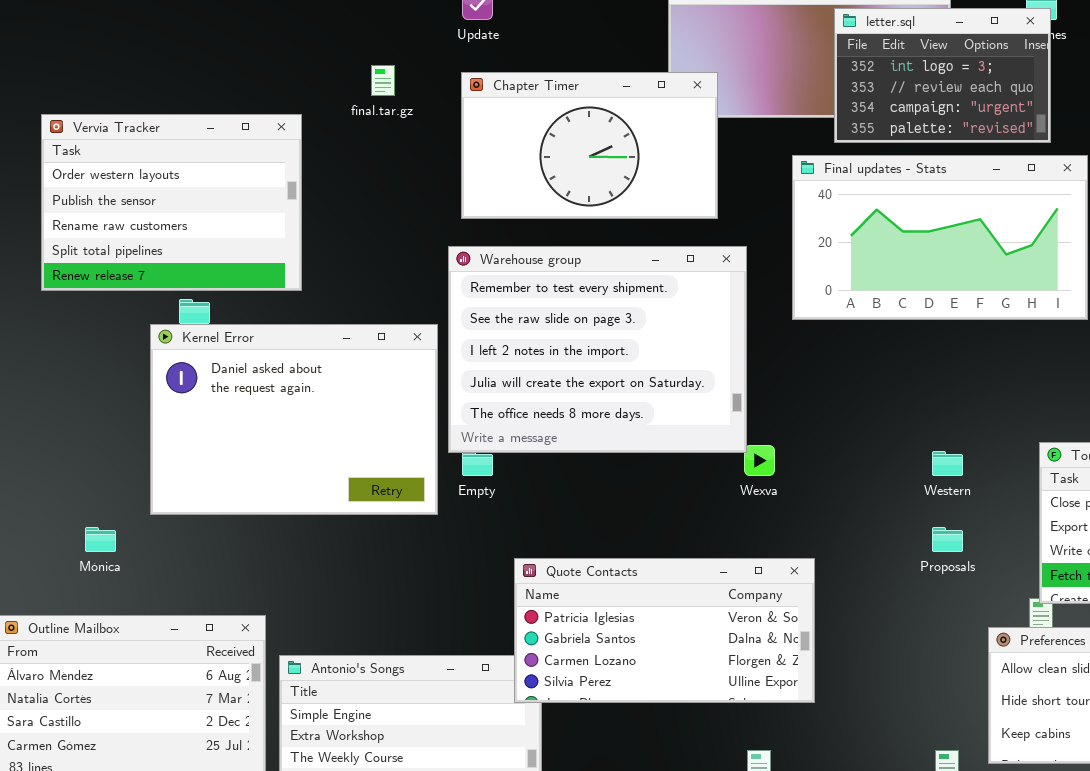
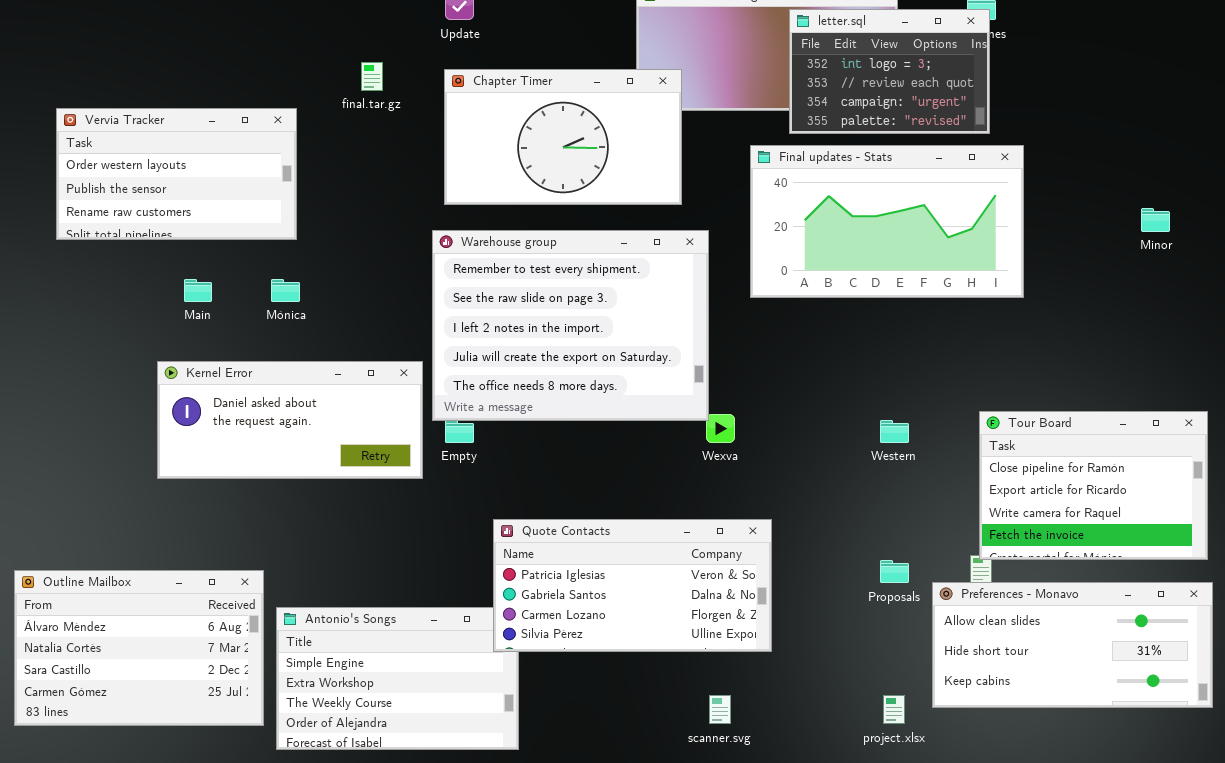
Vervia Tracker: [41,114,302,291] -> [56,108,297,240], resized
Kernel Error: [150,324,438,515] -> [157,361,423,479], resized
Mónica: [85,527,116,552] -> [271,279,300,302], moved
Proposals: [932,527,963,552] -> [880,560,909,583], moved

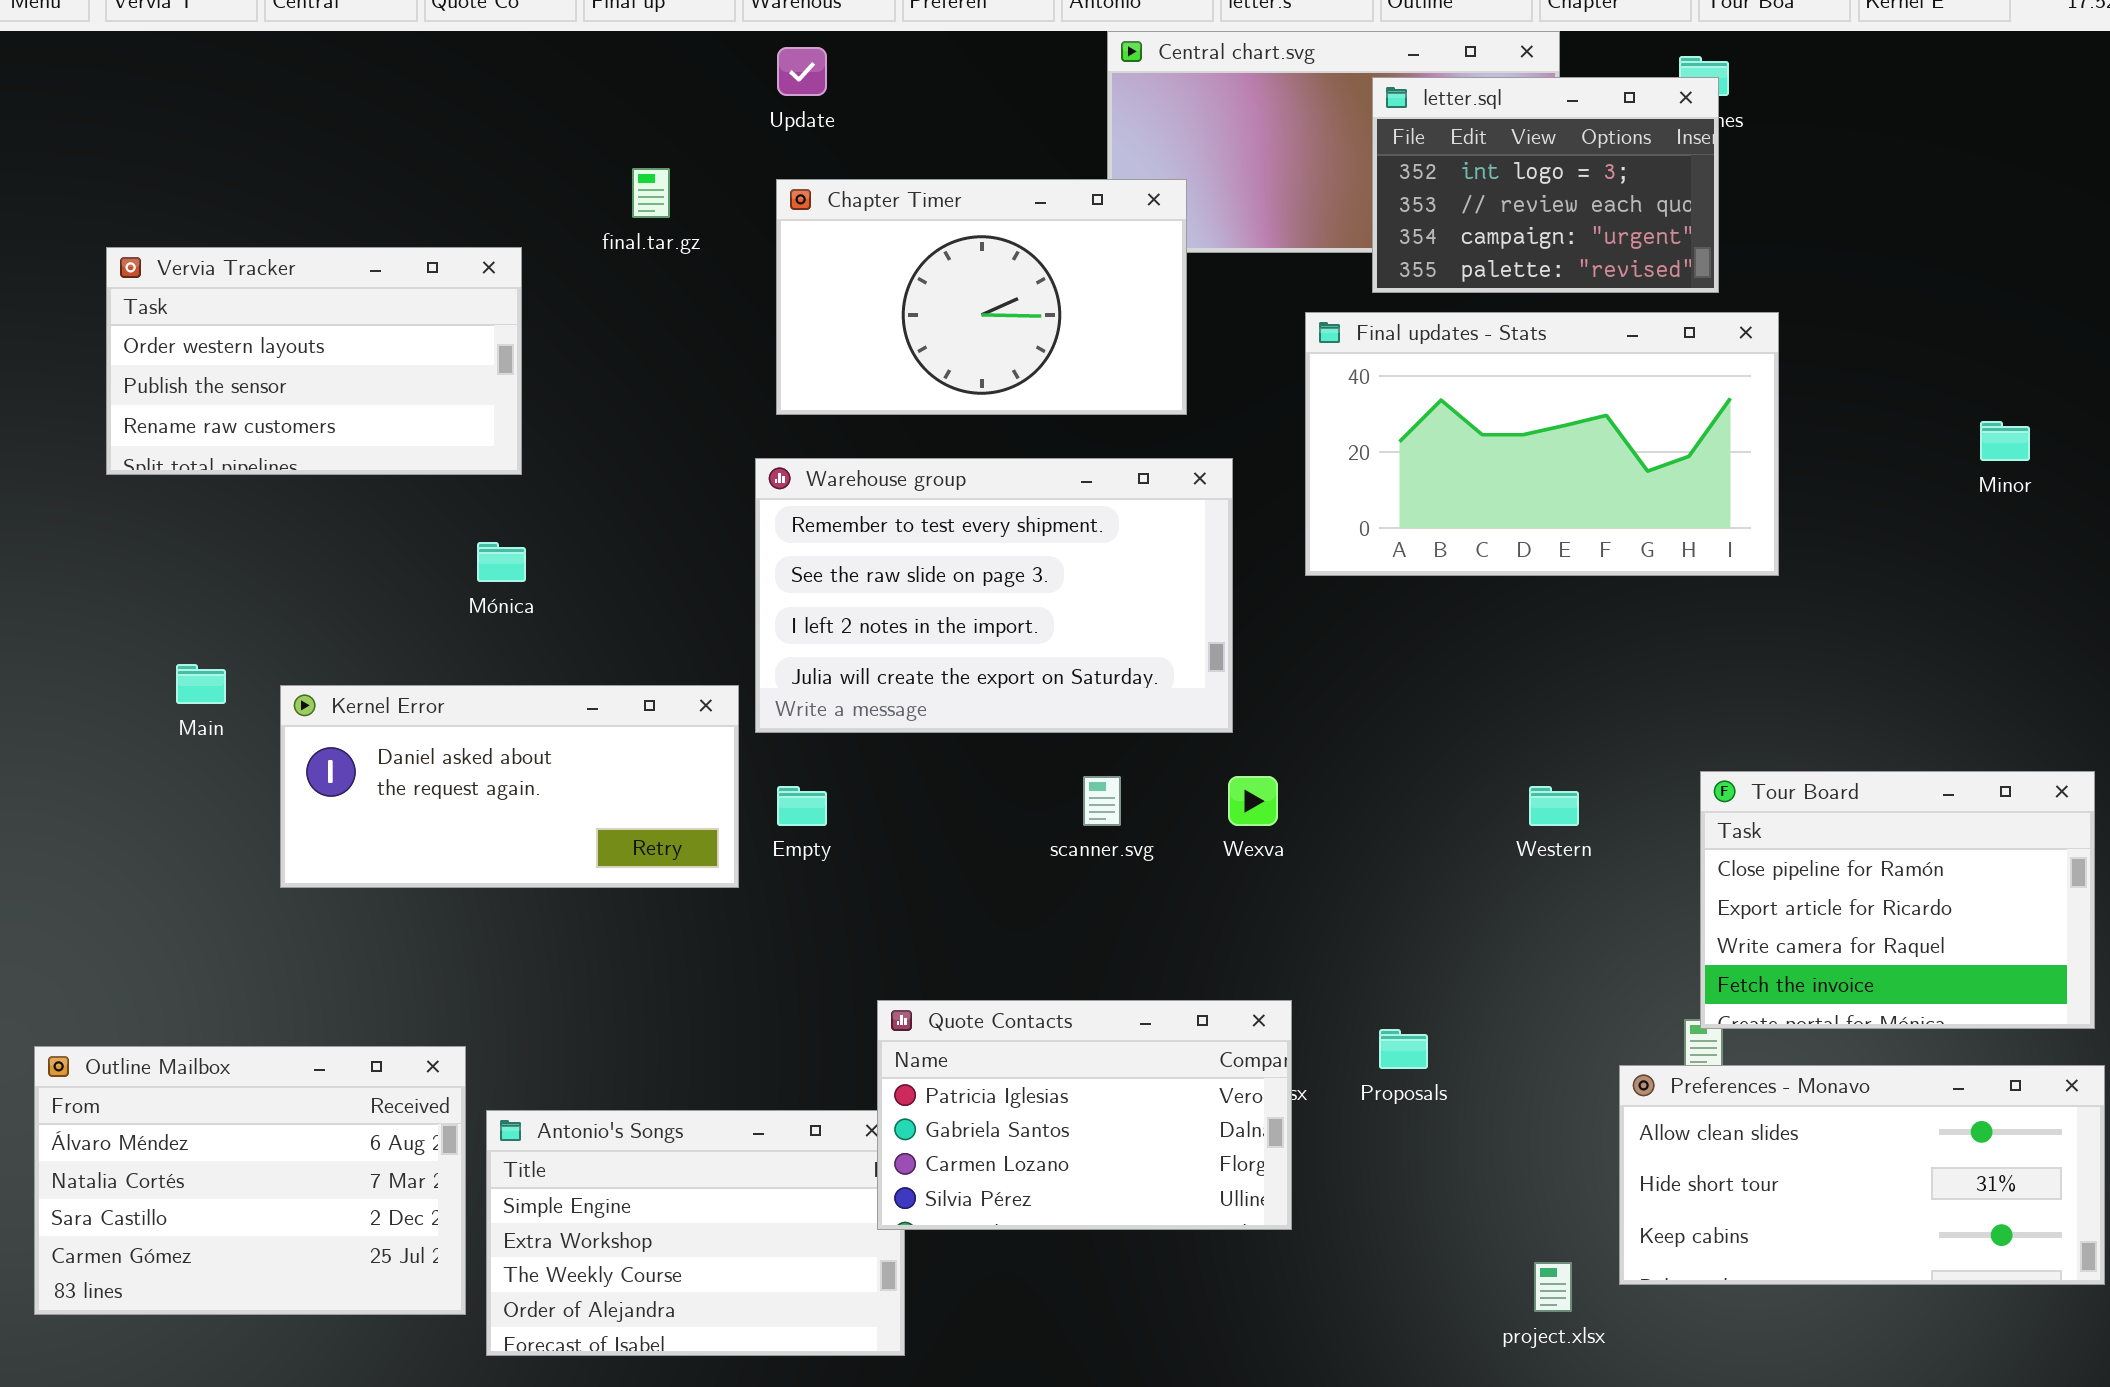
Warehouse group: [432,230,709,421] -> [755,458,1233,733], resized
Main: [184,279,212,302] -> [176,664,226,704], moved
Quote Contacts: [493,519,772,652] -> [877,1000,1292,1230], moved, resized
Proposals: [880,560,909,583] -> [1379,1029,1428,1069], moved
scanner.svg: [709,695,731,724] -> [1083,776,1121,826], moved

